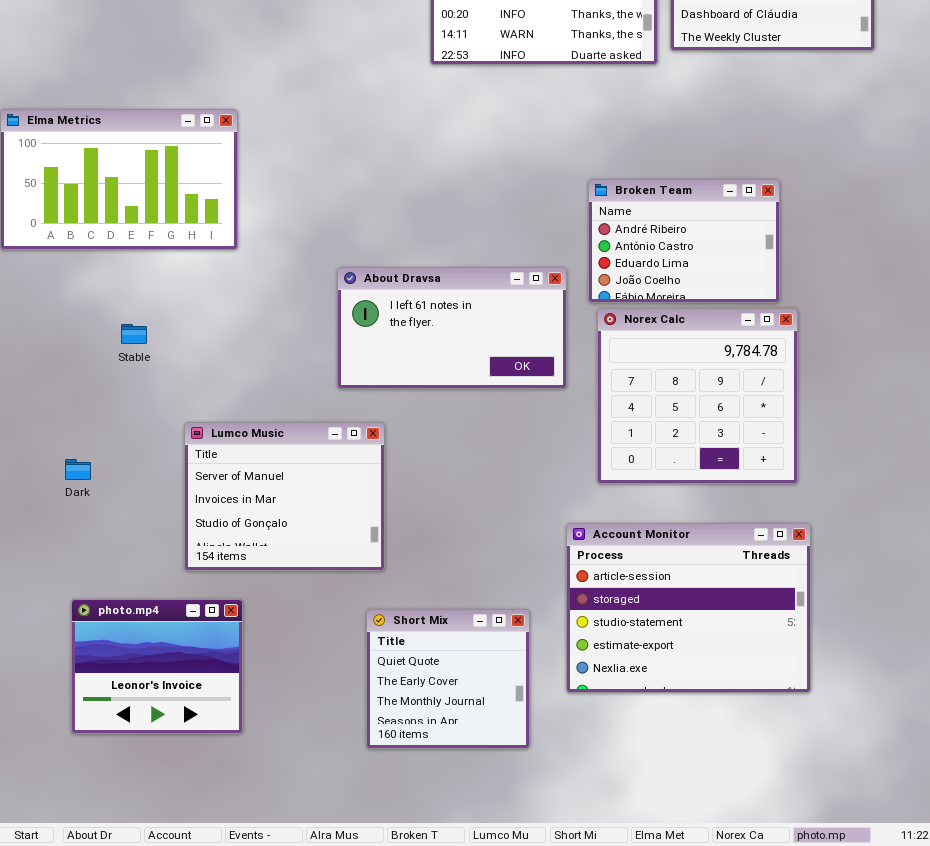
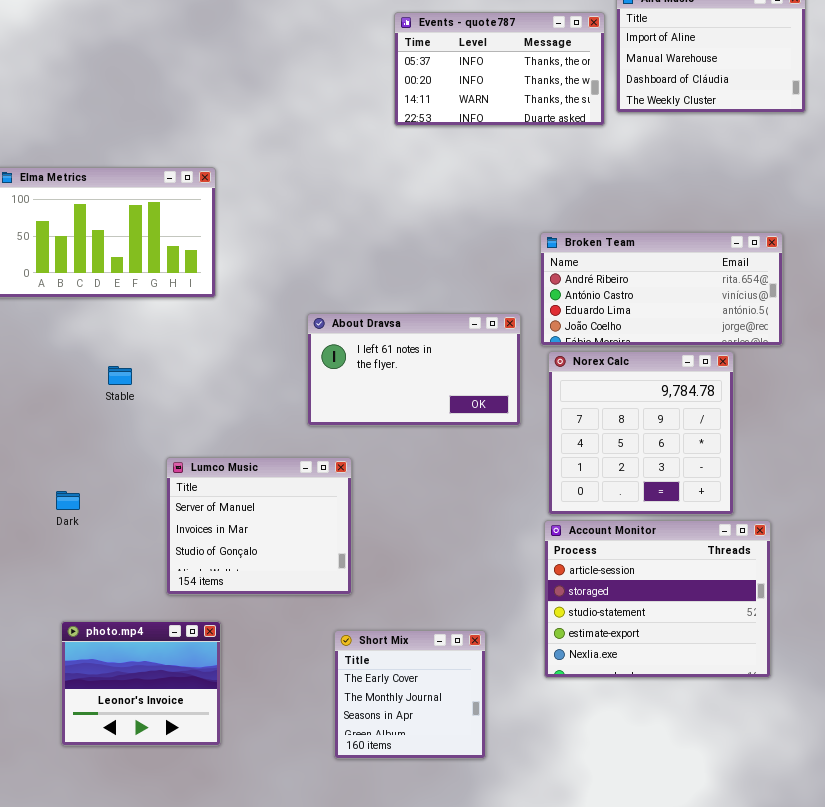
Broken Team: [588,179,780,303] -> [540,232,783,346], resized
Account Monitor: [566,523,811,693] -> [544,520,771,678], moved
Short Mix: [366,609,530,749] -> [334,630,486,759], scrolled down 1 row

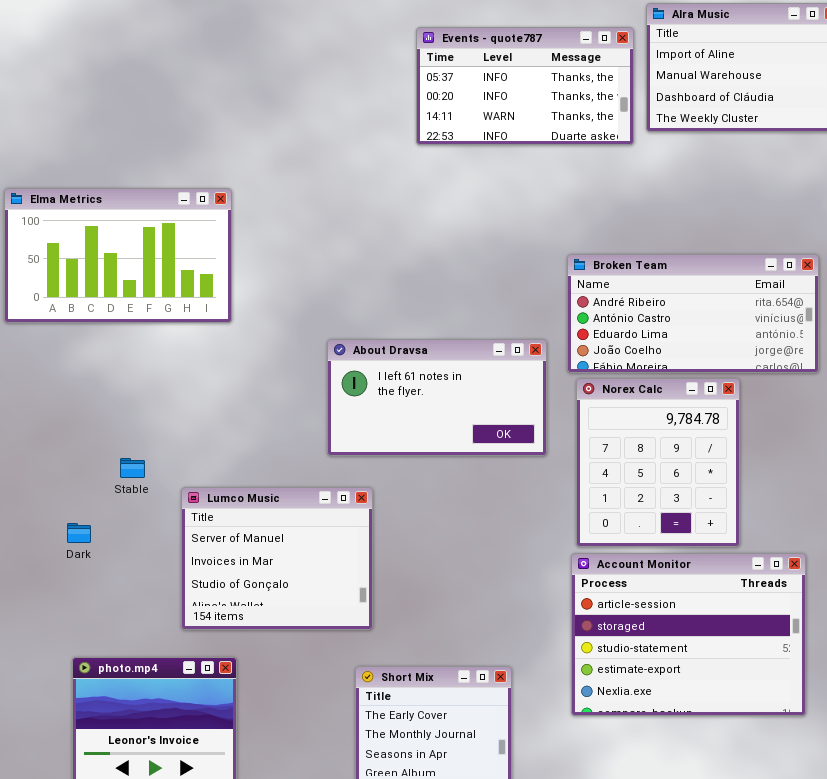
Norex Calc: [548,351,734,515] -> [576,378,740,547], resized
Stable: [108,366,132,385] -> [120,458,145,478], moved

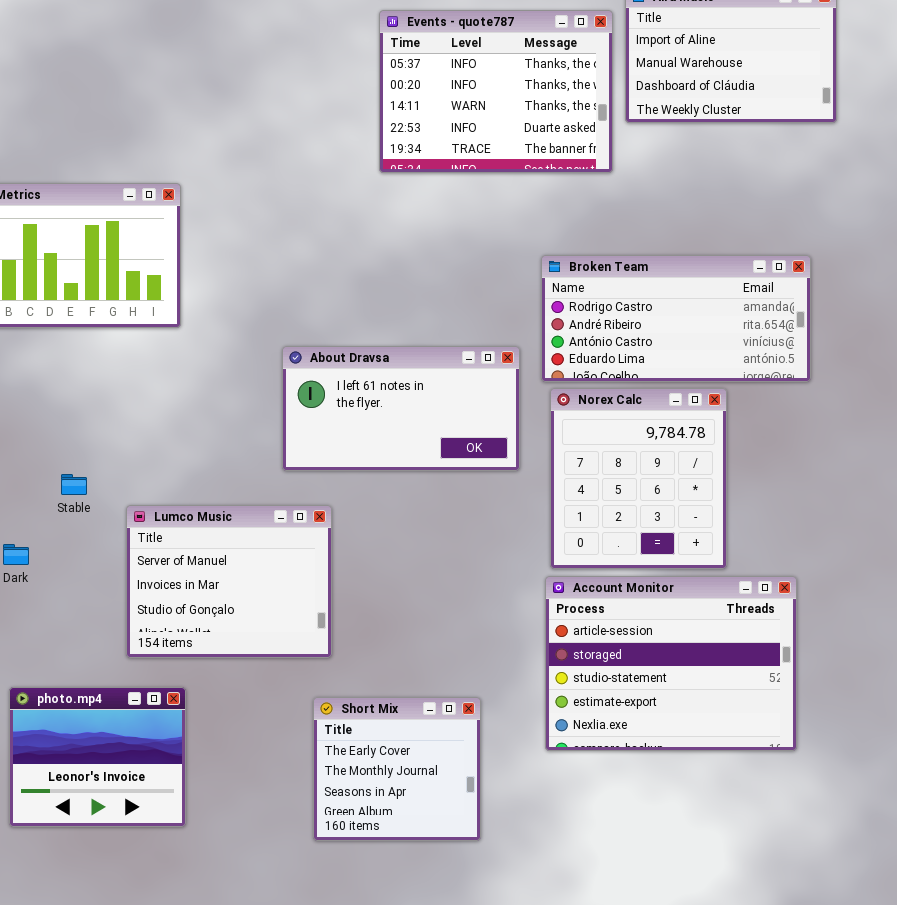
Events - quote787: [416,27,634,145] -> [379,10,613,173], resized
Broken Team: [567,254,819,373] -> [541,255,811,382], scrolled up 1 row

